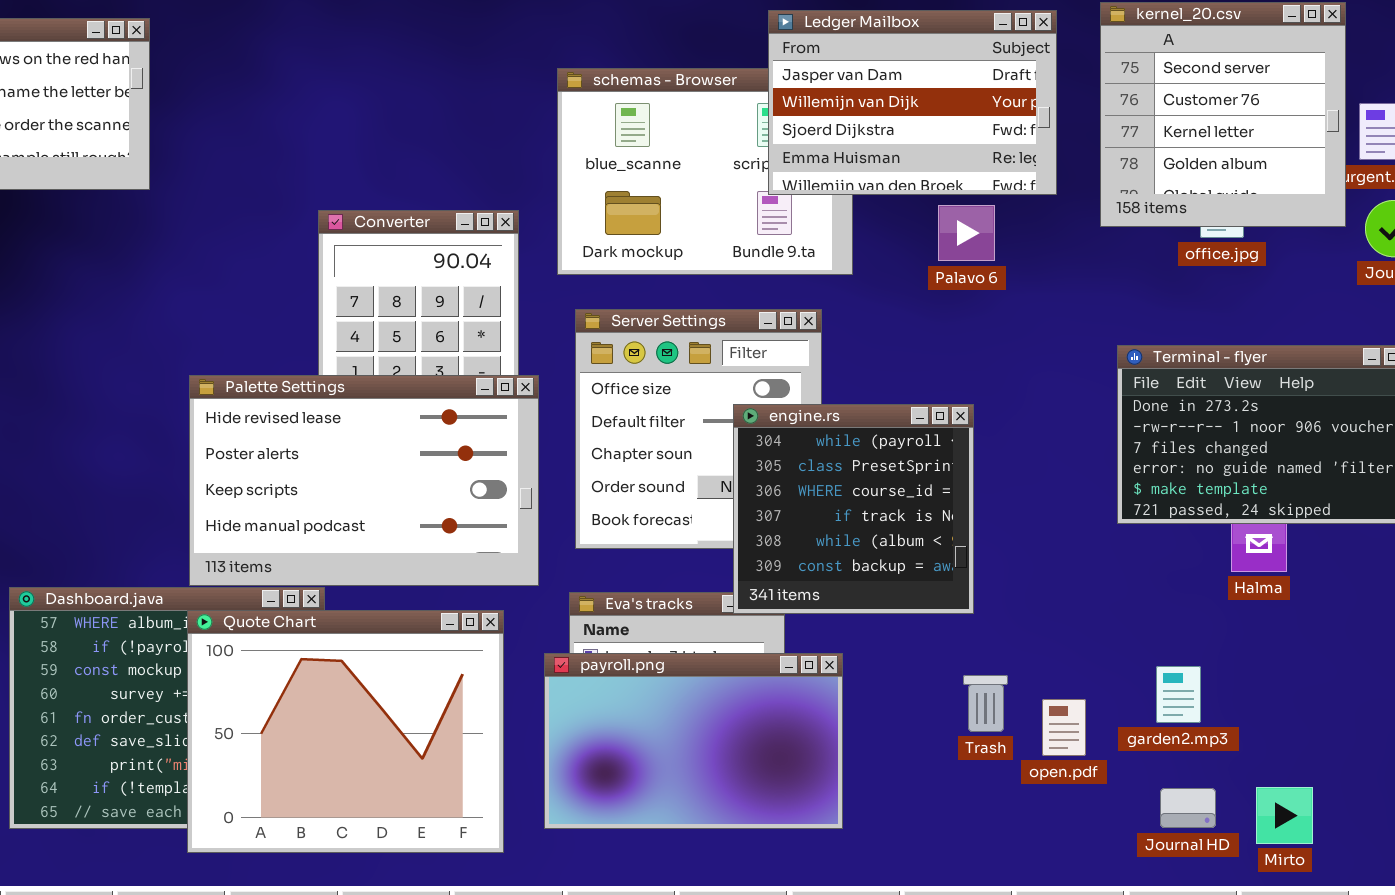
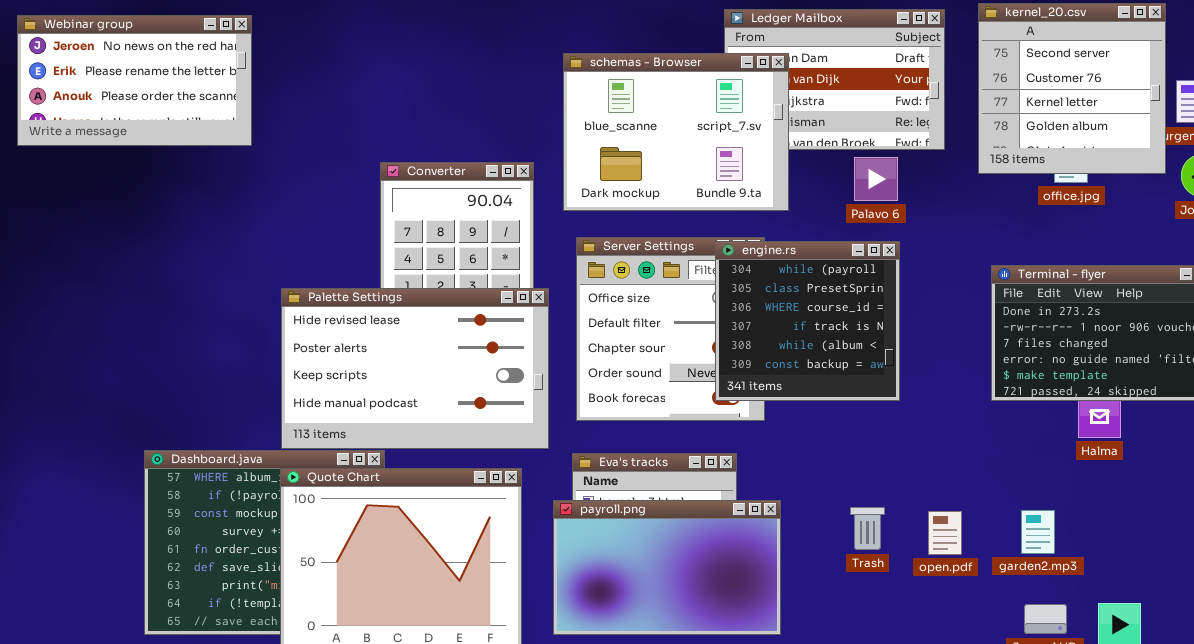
schemas - Browser: [557,68,853,275] -> [563,53,789,211], raised
engine.rs: [733,404,974,614] -> [715,241,900,401], moved
Trash: [963,675,1008,732] -> [850,507,885,550], moved
open.pdf: [1042,699,1086,756] -> [928,511,962,555], moved

